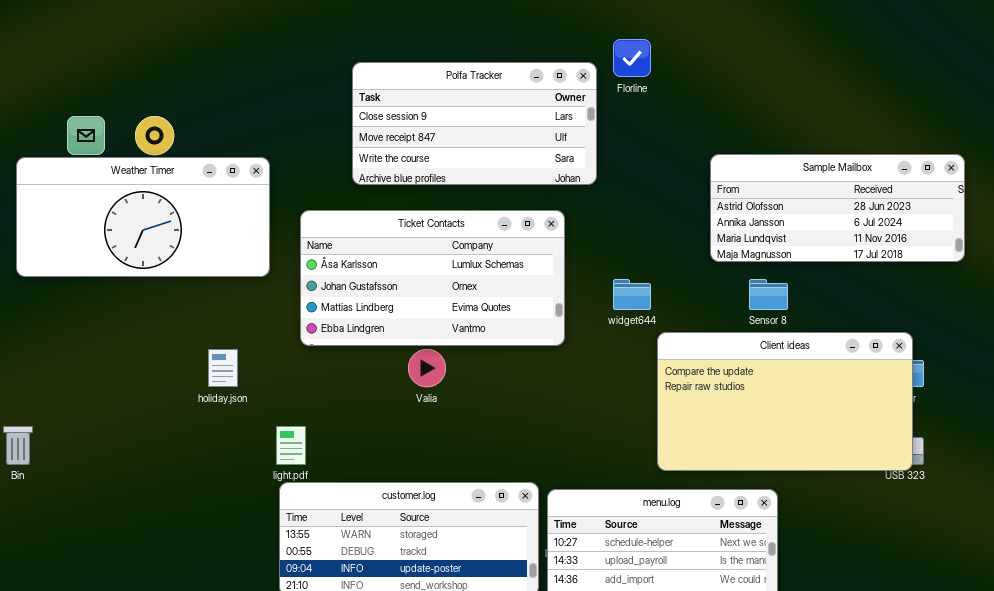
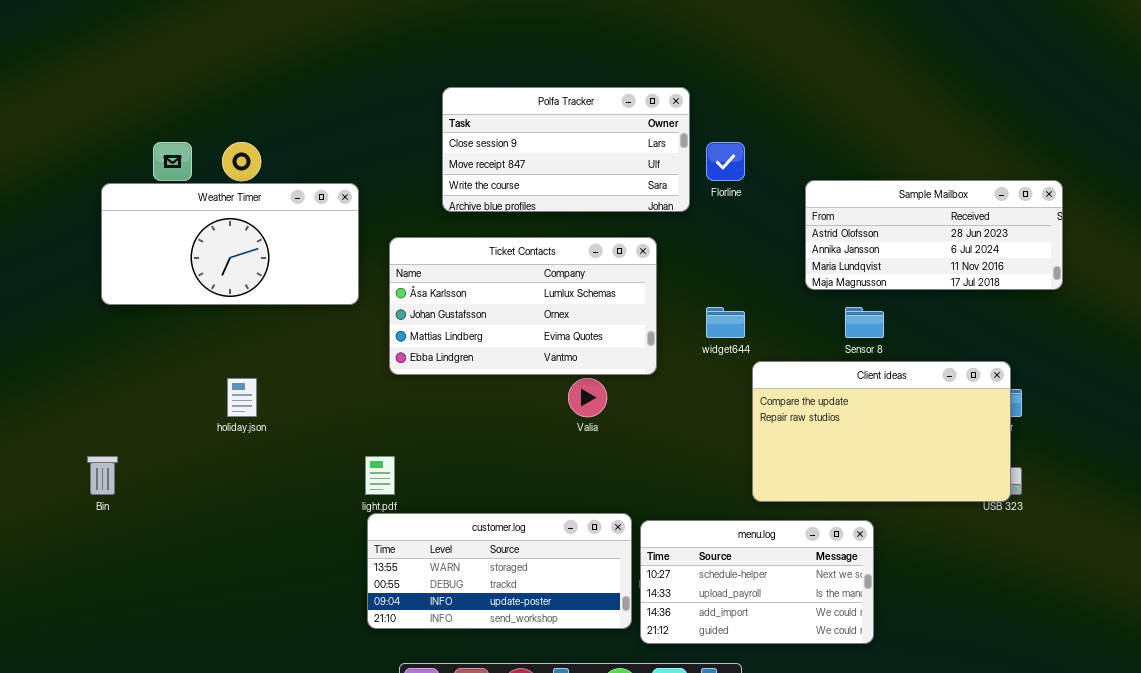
Florline: [613,39,651,77] -> [706,142,745,181], moved
holiday.json: [208,349,238,387] -> [227,378,257,417], moved
Valia: [408,349,446,387] -> [568,378,607,417], moved

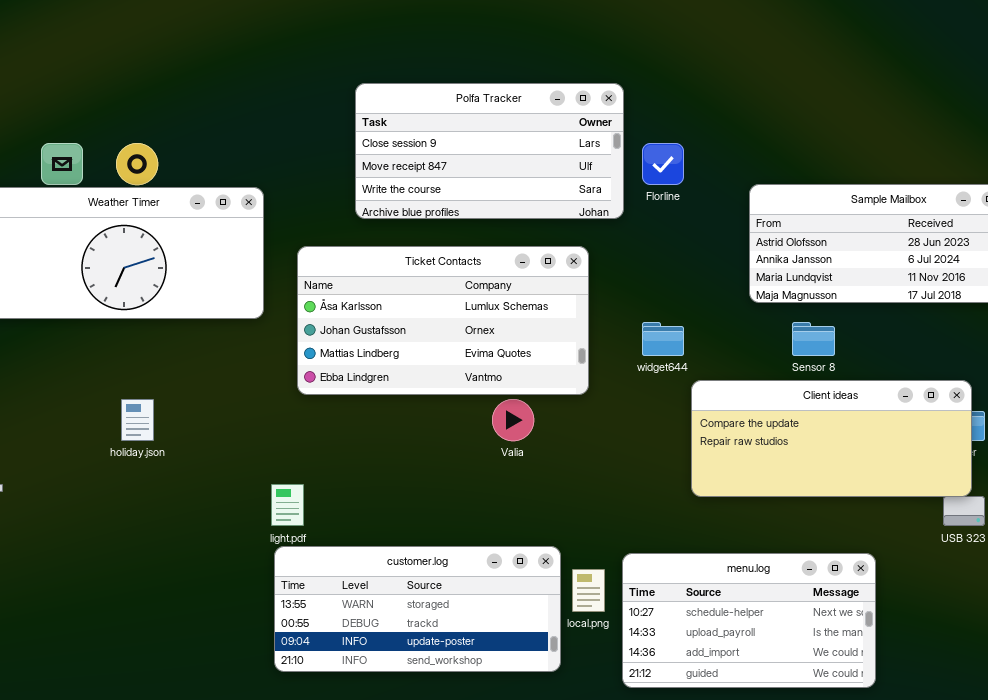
Client ideas: [752,361,1011,502] -> [691,380,972,497], resized
menu.log: [640,520,874,644] -> [622,553,876,688], moved

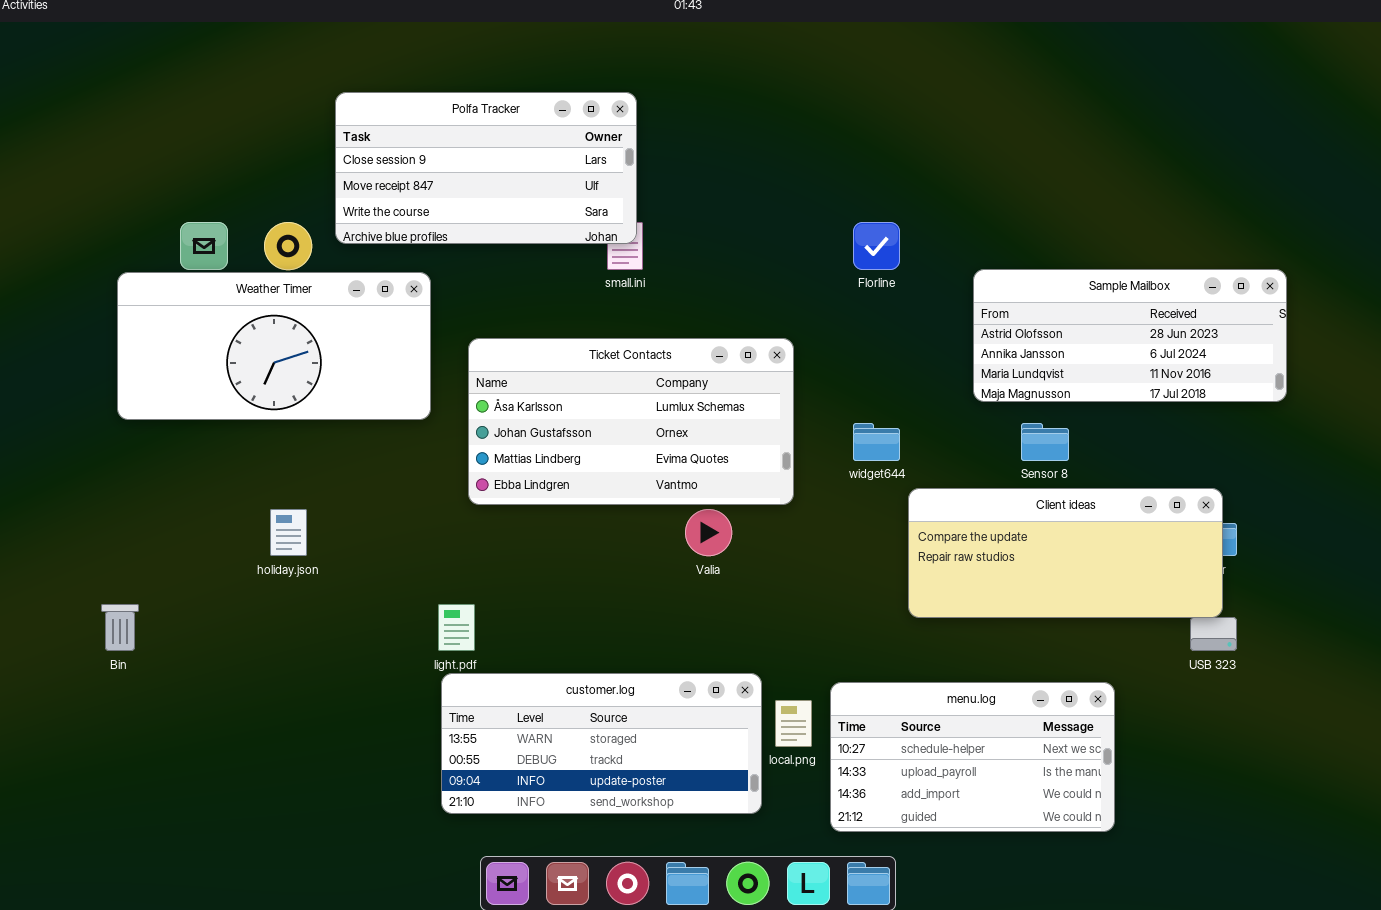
Polfa Tracker: [355,83,624,219] -> [335,92,637,244], moved

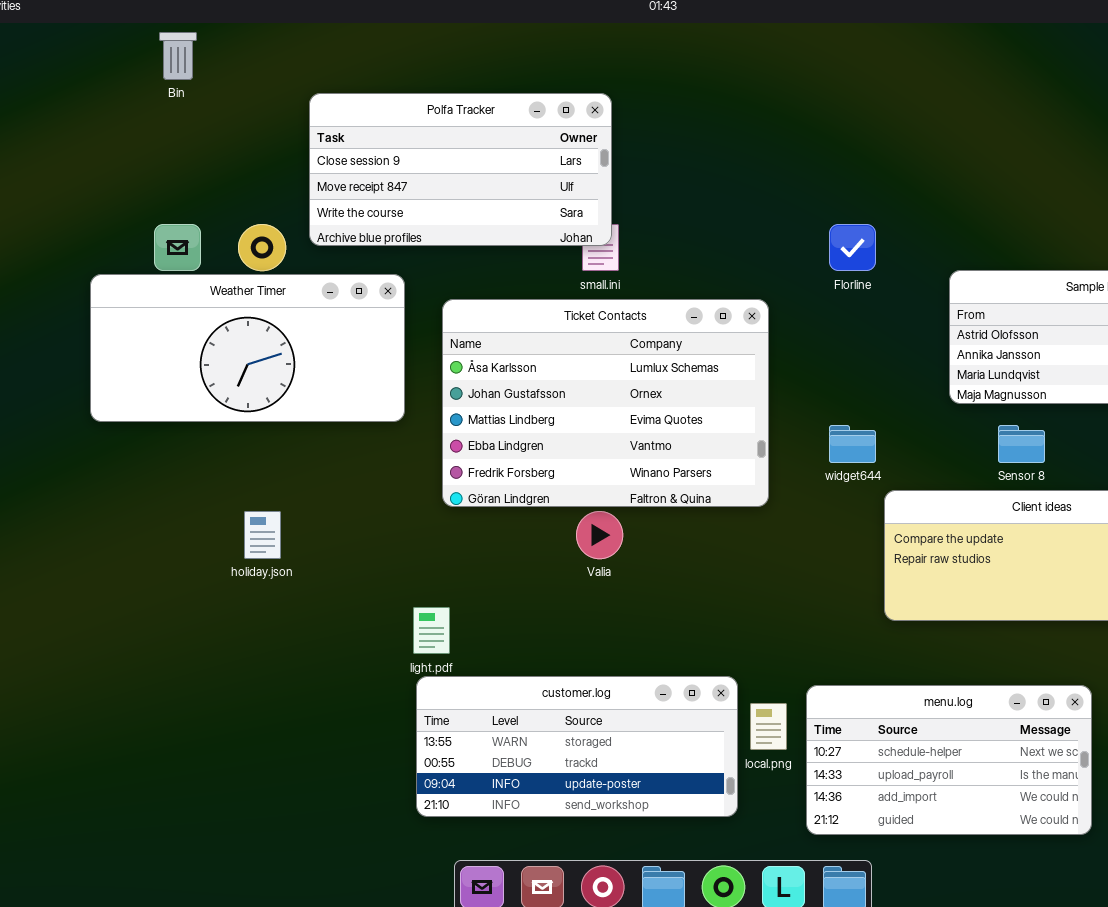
Ticket Contacts: [468,338,794,505] -> [442,299,769,507], resized
Valia: [685,509,732,556] -> [576,511,623,559], moved
Bin: [101,604,139,651] -> [159,32,197,80], moved

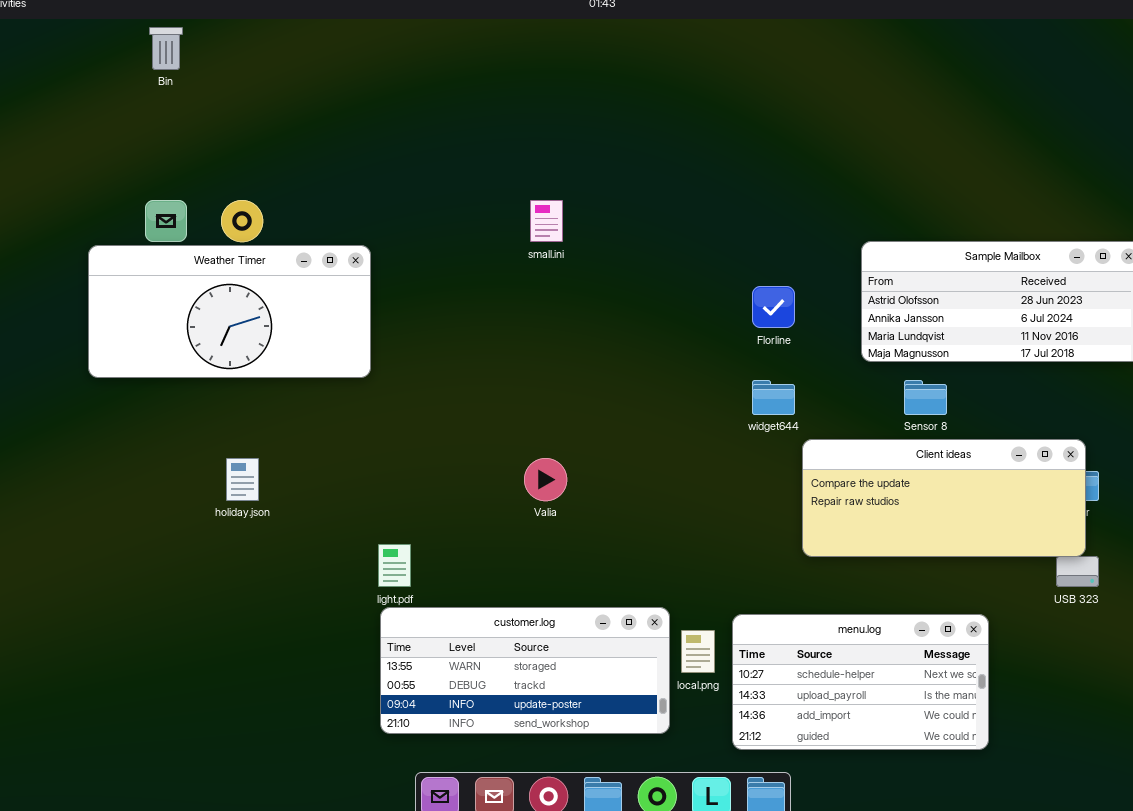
Polfa Tracker: [309,93,612,246] -> none, closed
Florline: [829,224,876,271] -> [752,286,795,328], moved
Ticket Contacts: [442,299,769,507] -> none, closed

